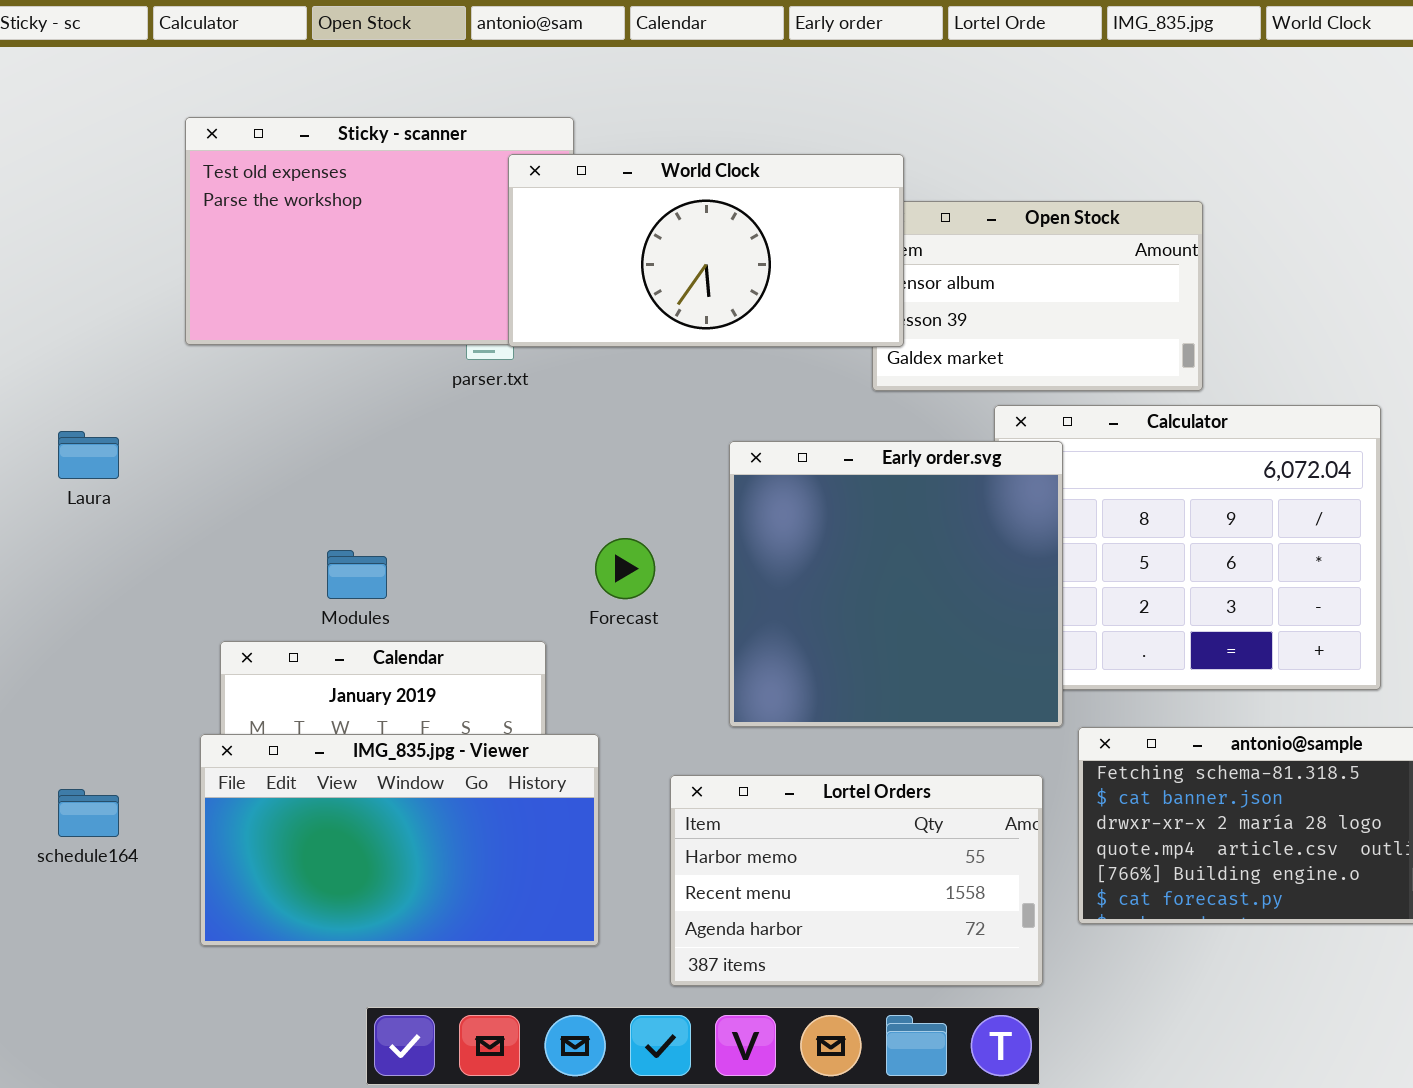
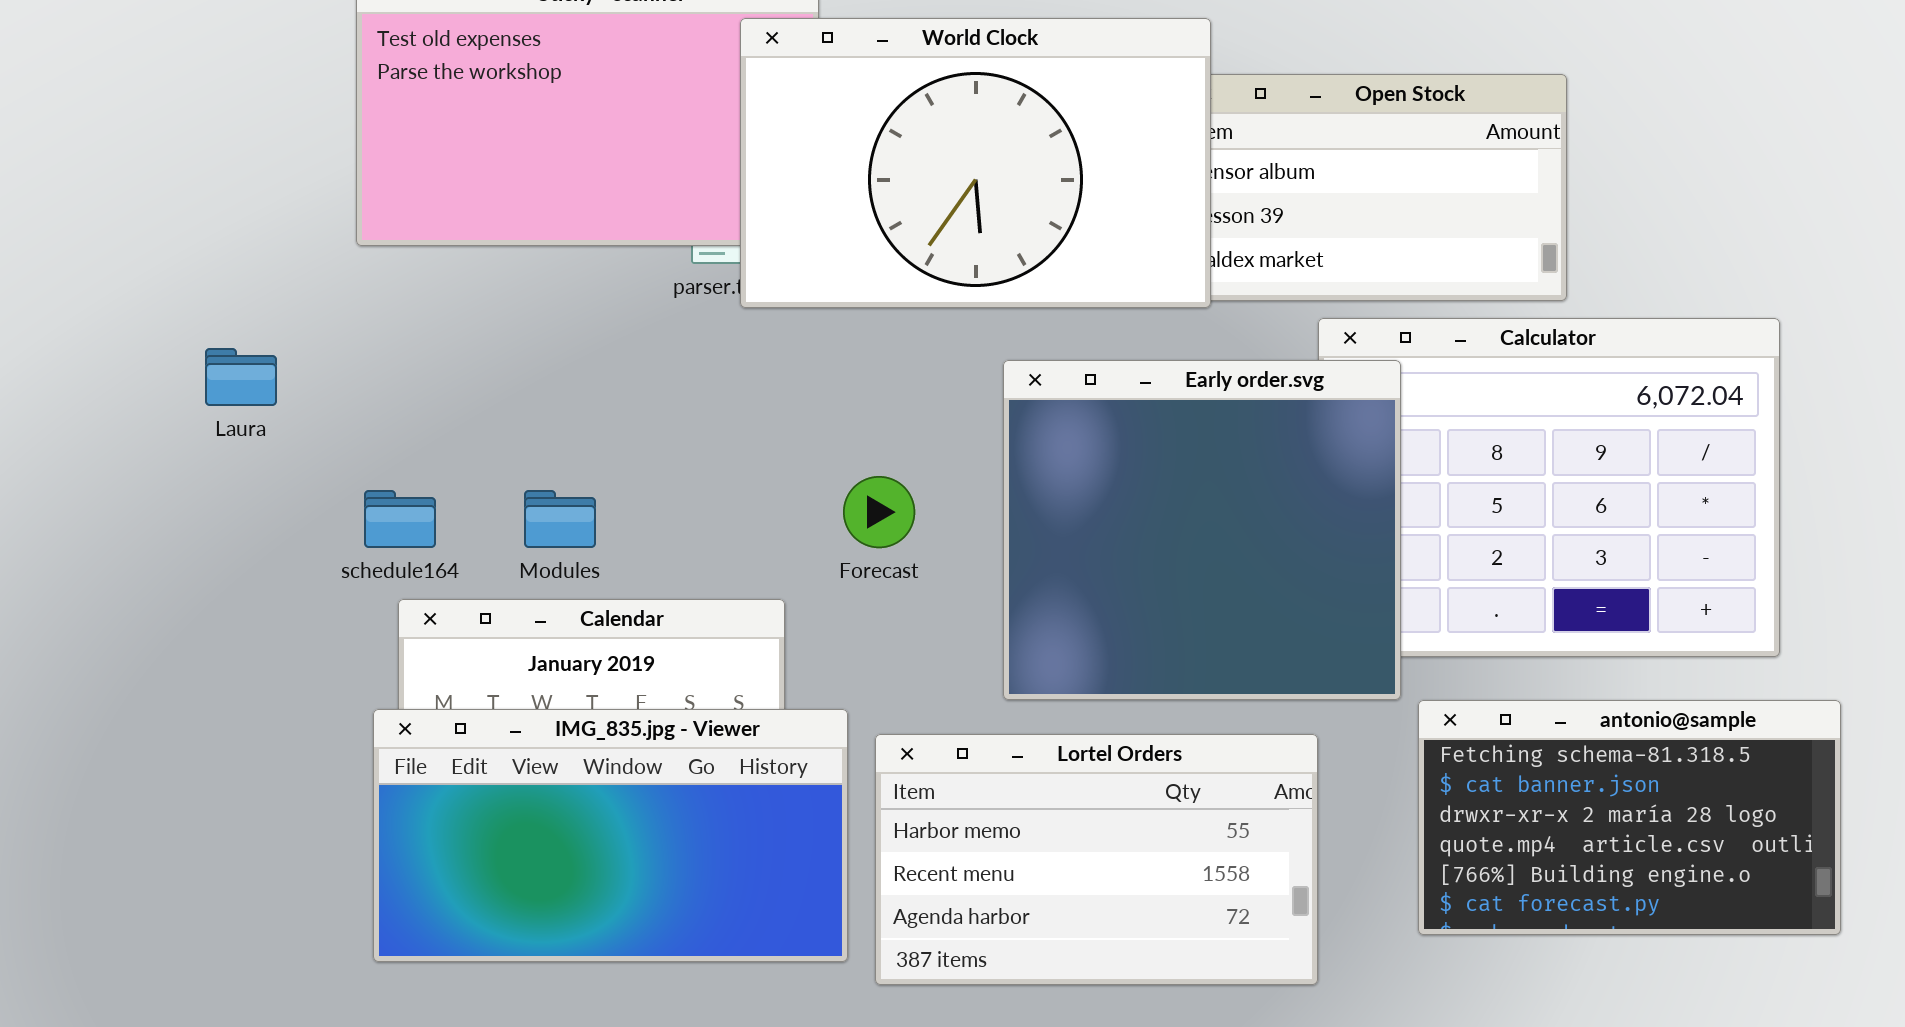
World Clock: [508,154,904,347] -> [740,18,1211,308], resized
Lortel Orders: [670,775,1043,986] -> [875,734,1318,985], moved
schedule164: [58,789,119,837] -> [364,490,436,548], moved

